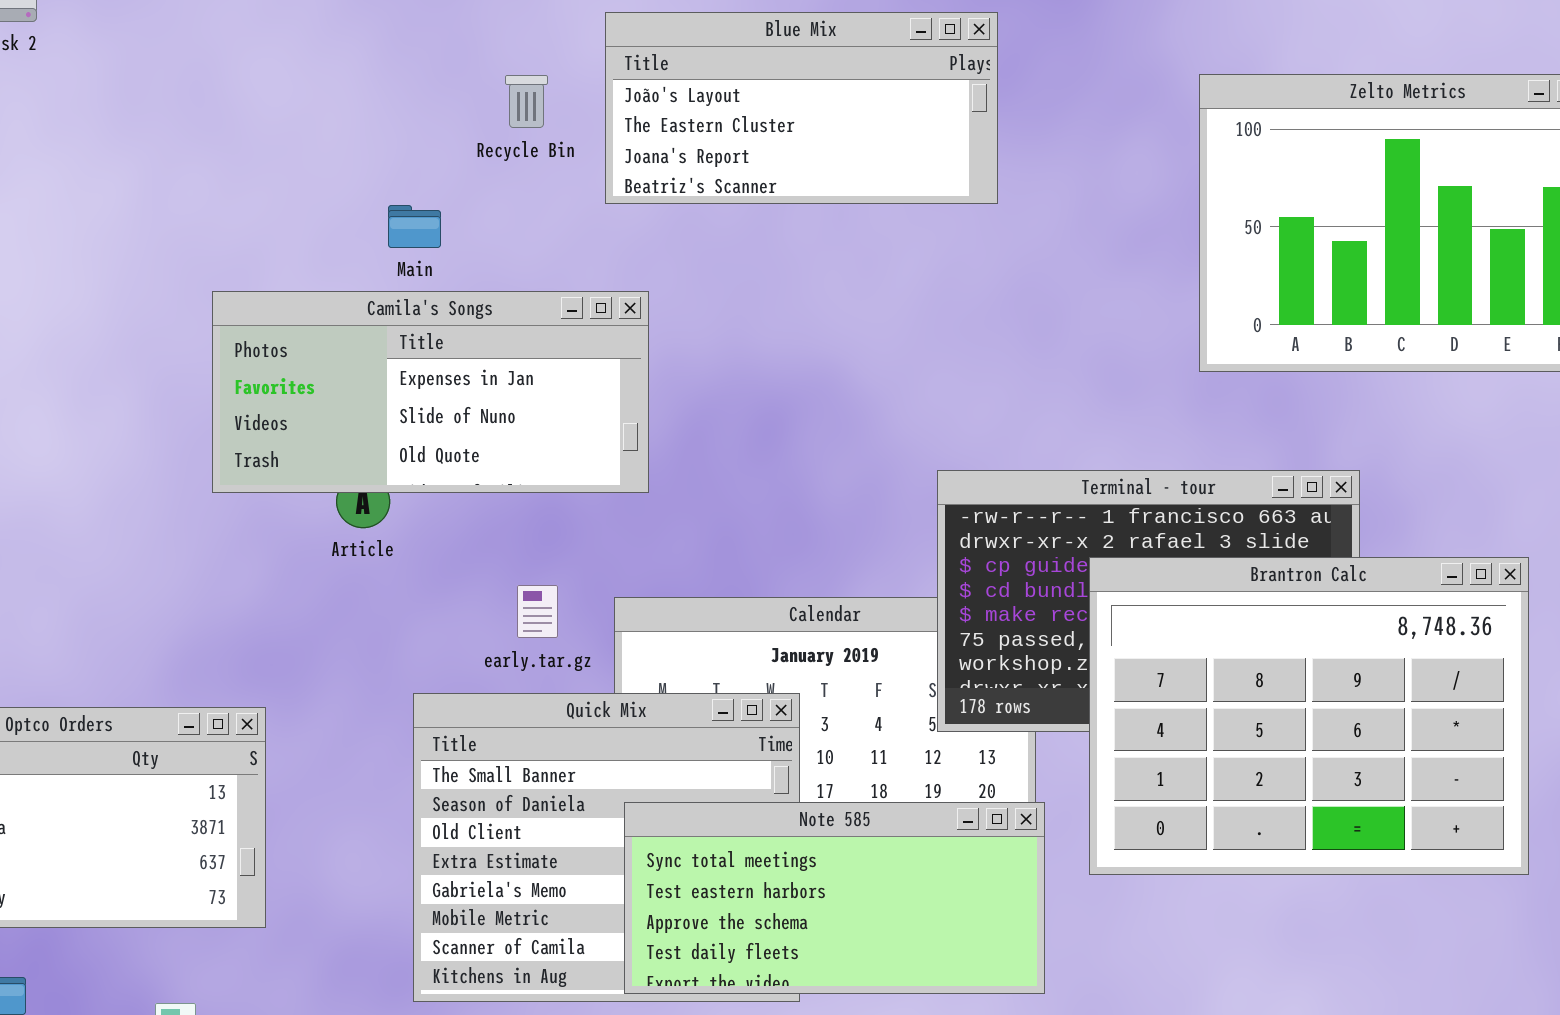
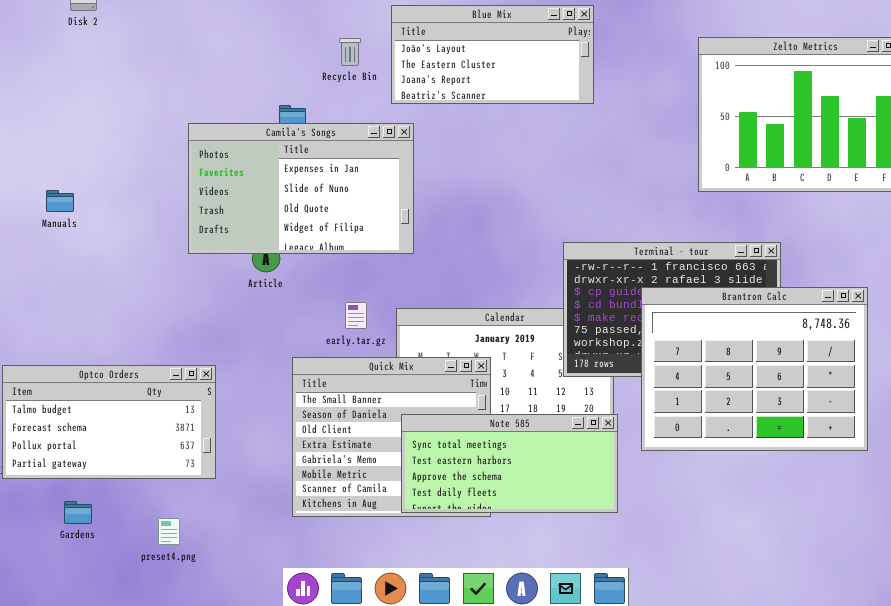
Camila's Songs: [212,291,649,493] -> [188,123,414,254], resized

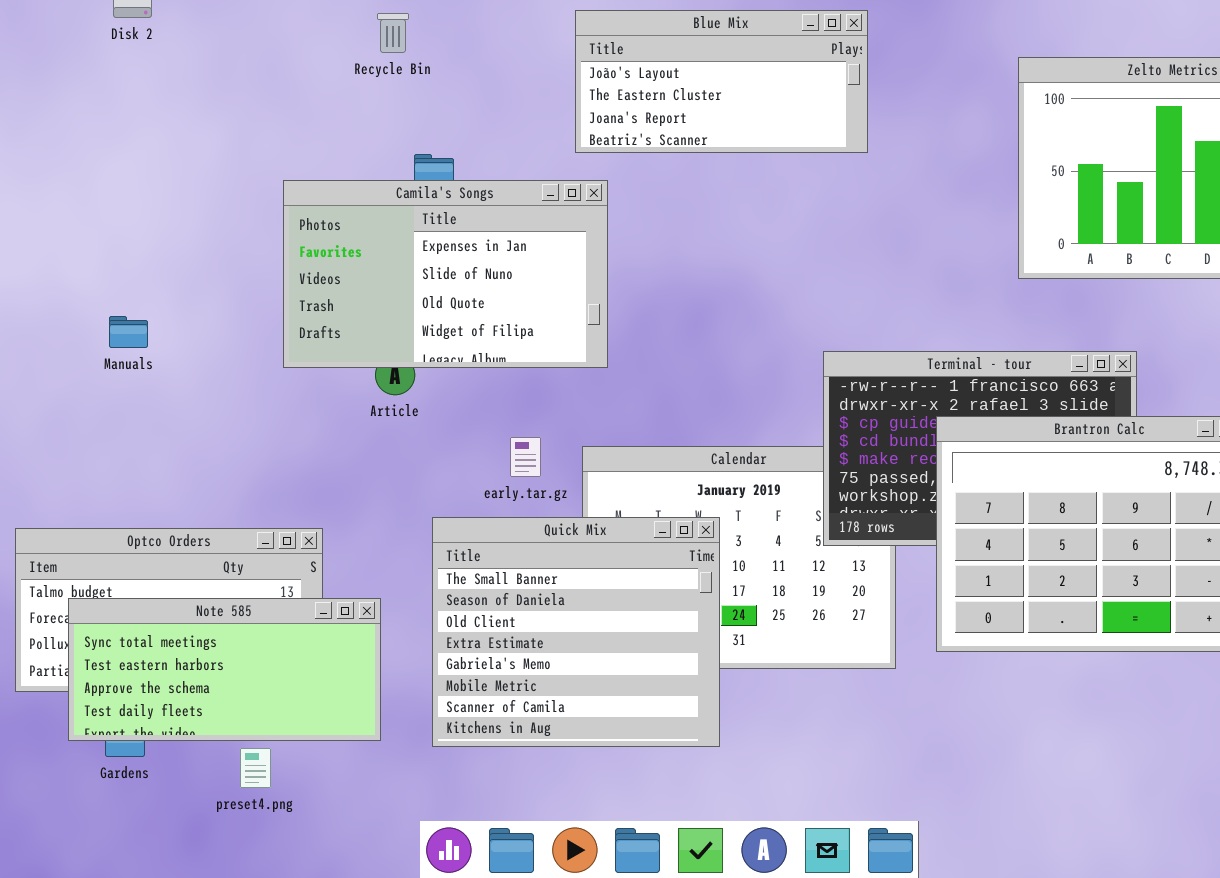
Recycle Bin: [339,38,361,66] -> [377,13,409,53], moved
Manuals: [46,190,74,212] -> [109,316,148,348], moved
Note 585: [401,414,618,513] -> [68,598,381,741], moved

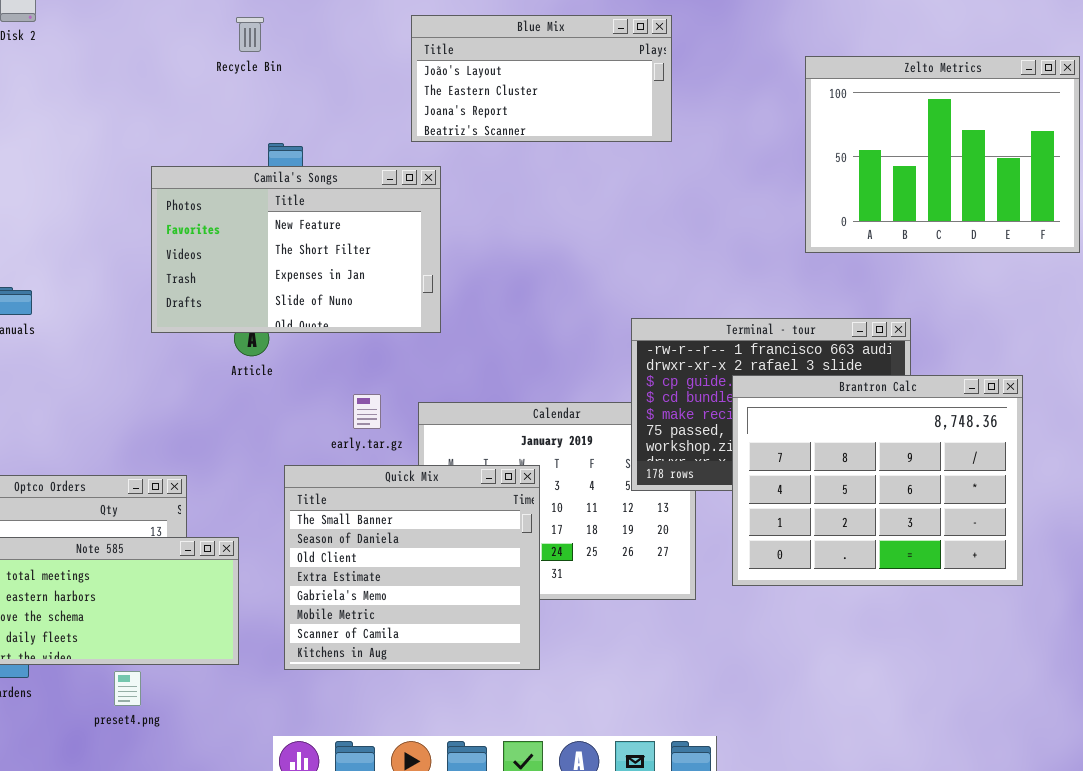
Camila's Songs: [283,180,608,368] -> [151,166,441,333], scrolled up 2 rows

